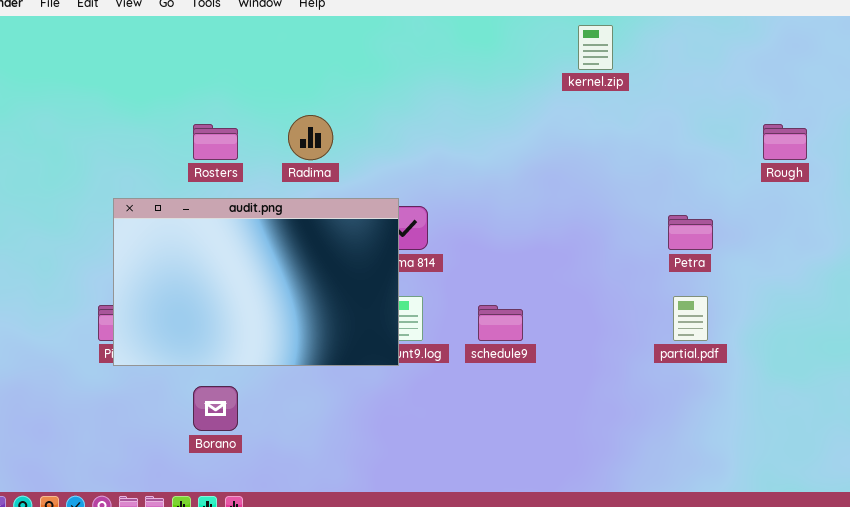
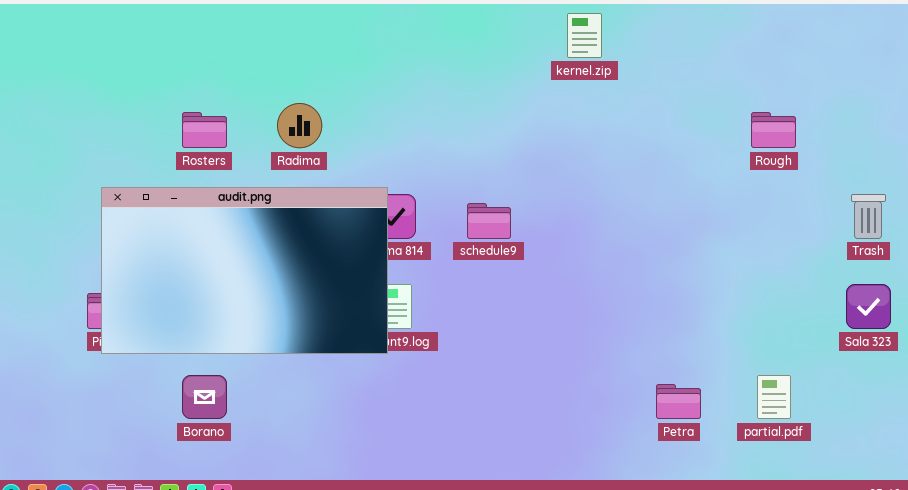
Petra: [668,215,713,250] -> [656,384,701,419], moved
partial.pdf: [673,296,708,341] -> [757,375,791,419], moved
schedule9: [478,305,523,341] -> [467,203,511,239], moved

